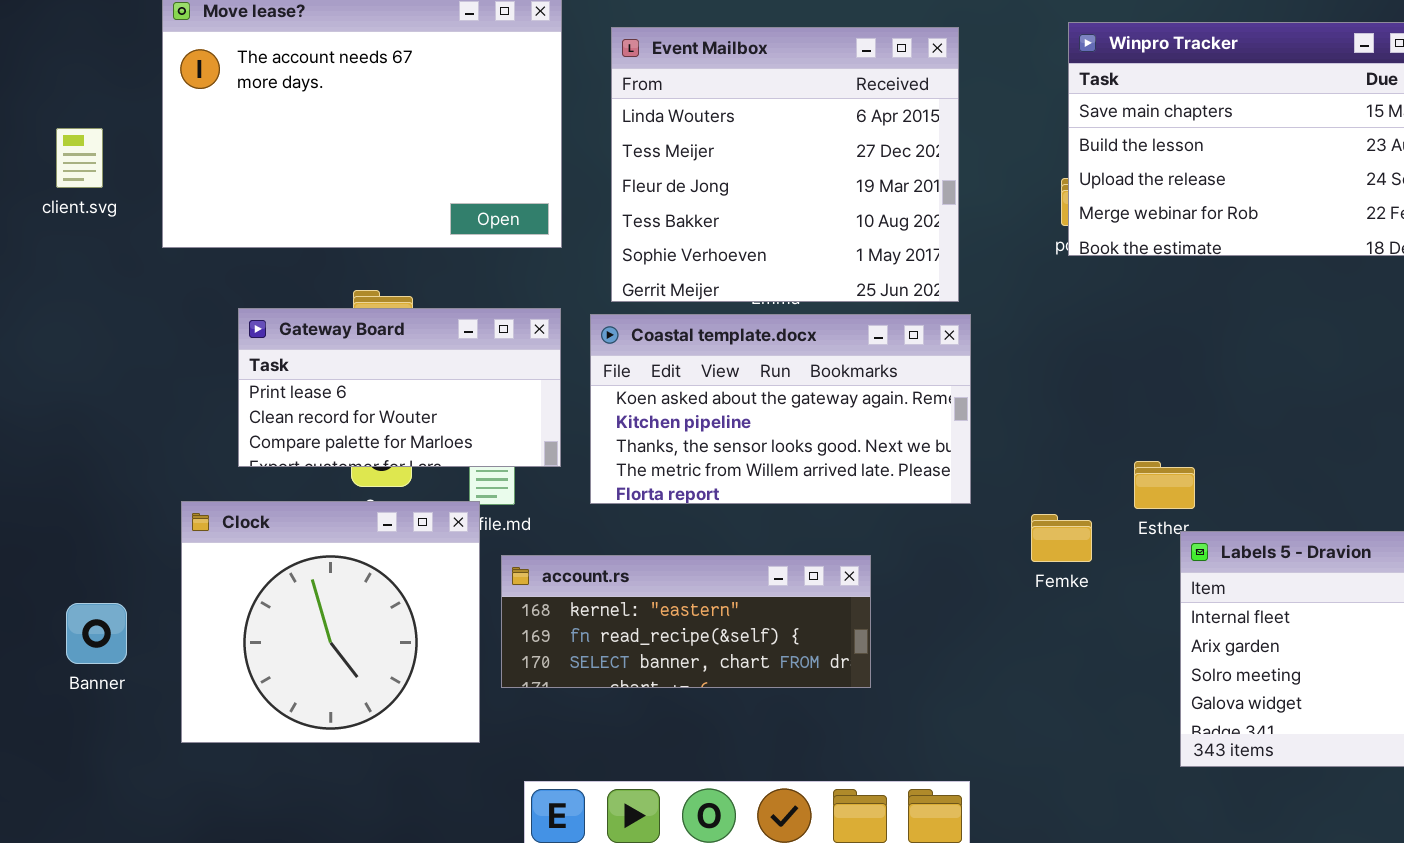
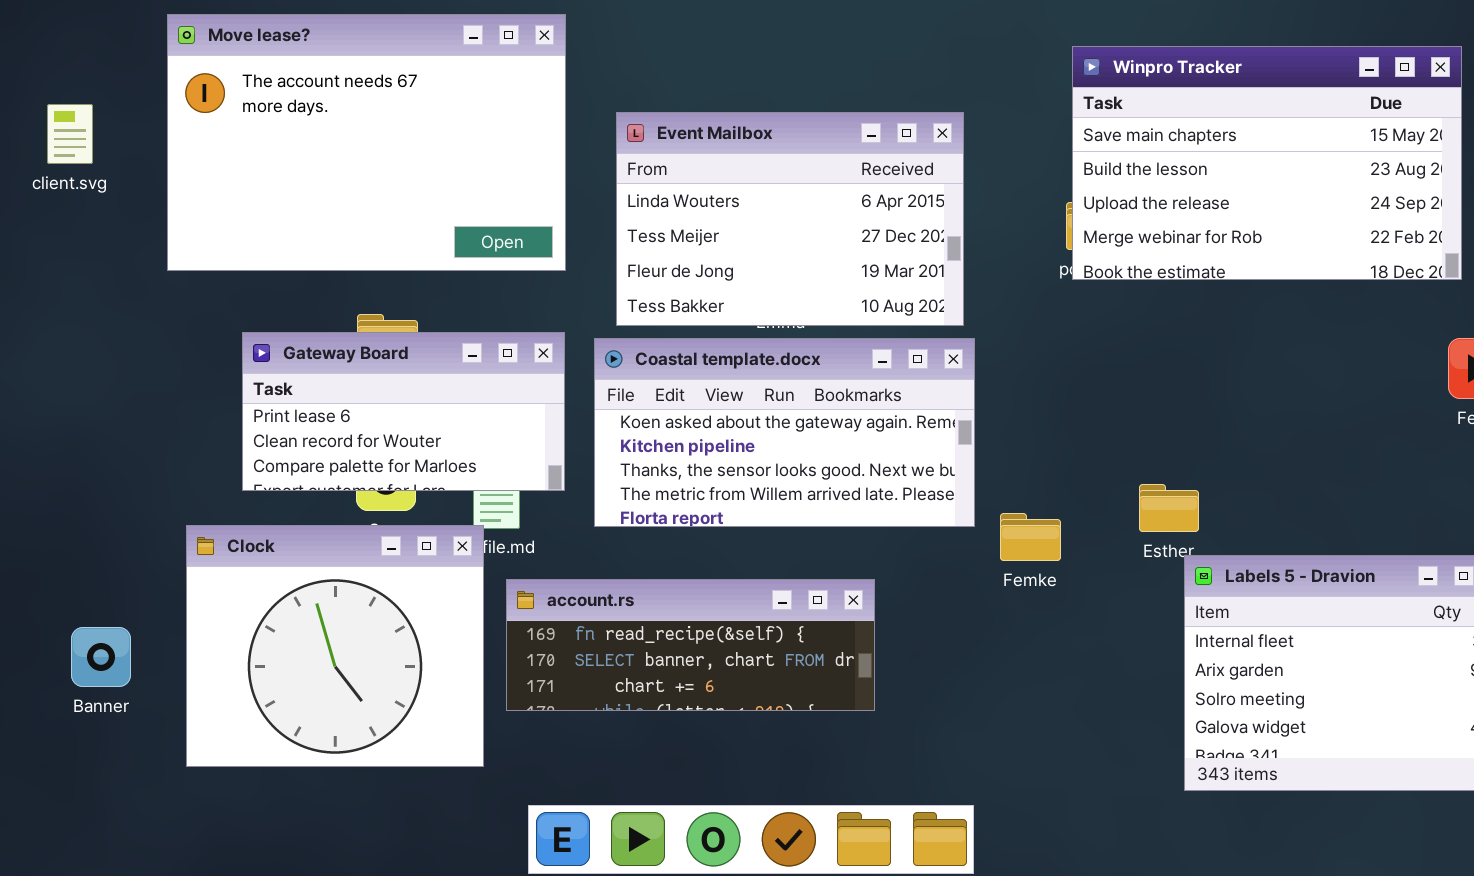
Event Mailbox: [611,27,959,302] -> [616,112,964,326], resized
client.svg: [56,128,103,188] -> [47,104,93,164], moved
Femke: [1031,514,1092,562] -> [1000,513,1061,561], moved
account.rs: [501,555,871,688] -> [506,579,875,711], scrolled down 1 row

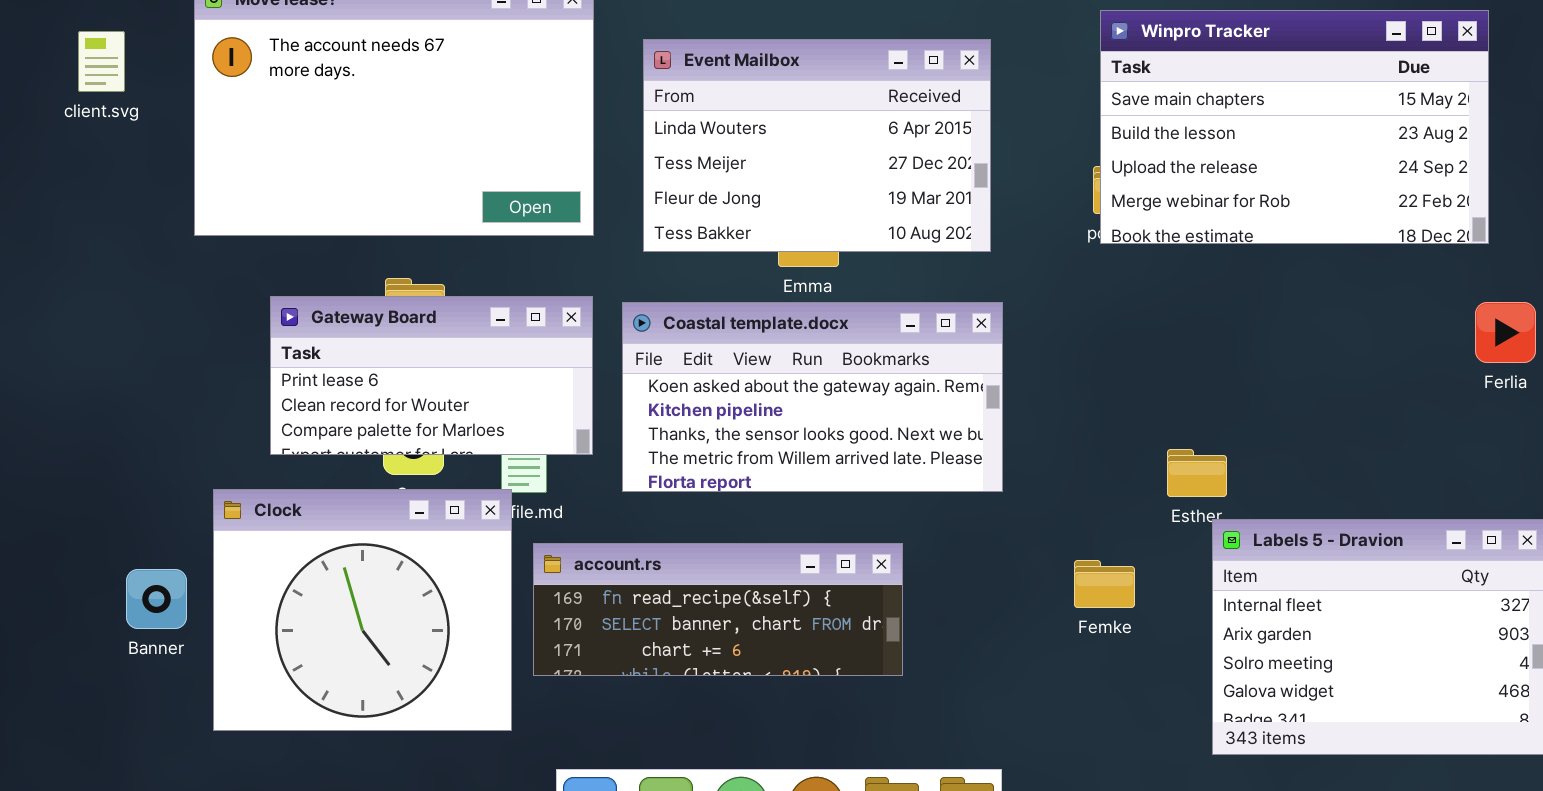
client.svg: [47,104,93,164] -> [78,31,125,92], moved
Event Mailbox: [616,112,964,326] -> [643,39,991,252], moved
Femke: [1000,513,1061,561] -> [1074,560,1135,608], moved
Banner: [71,627,131,687] -> [126,569,187,629], moved

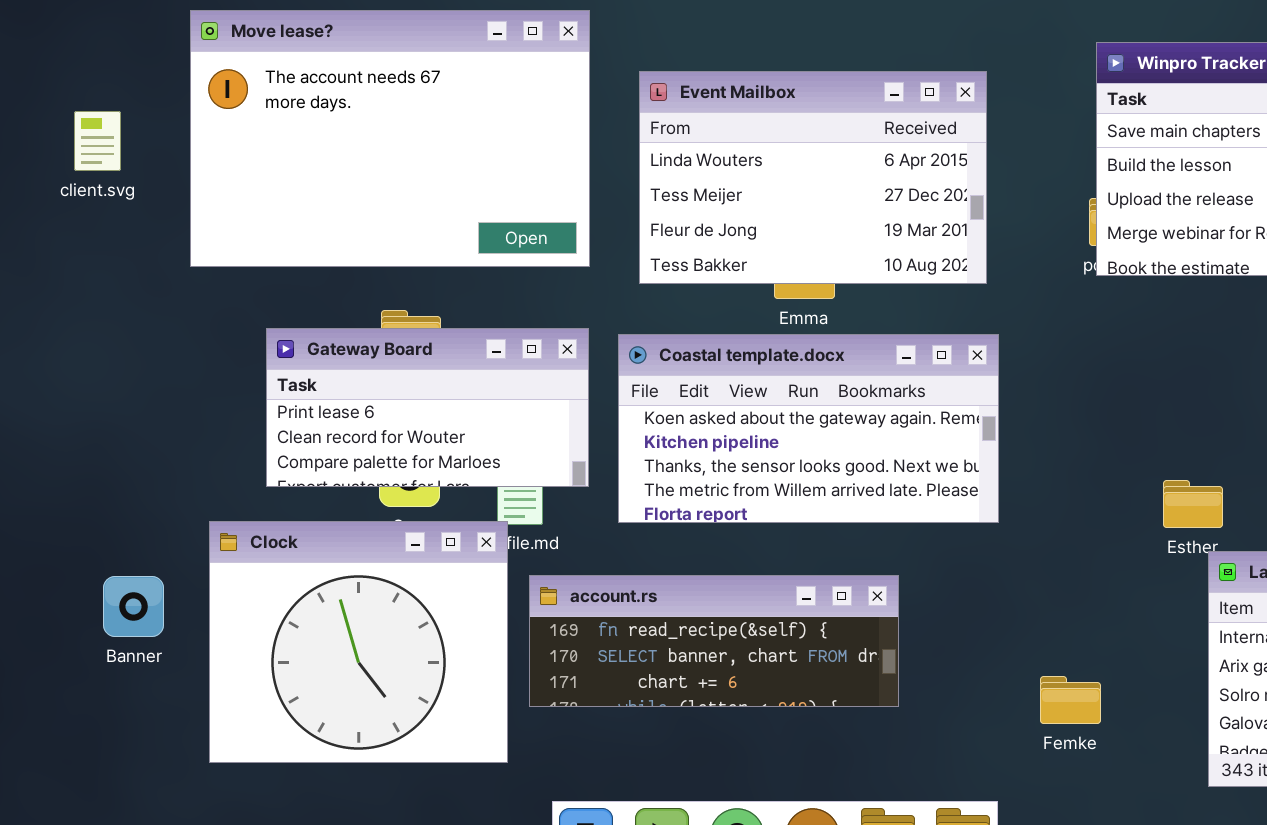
client.svg: [78,31,125,92] -> [74,111,121,171], moved
Femke: [1074,560,1135,608] -> [1040,676,1101,724], moved
Banner: [126,569,187,629] -> [103,576,164,637], moved

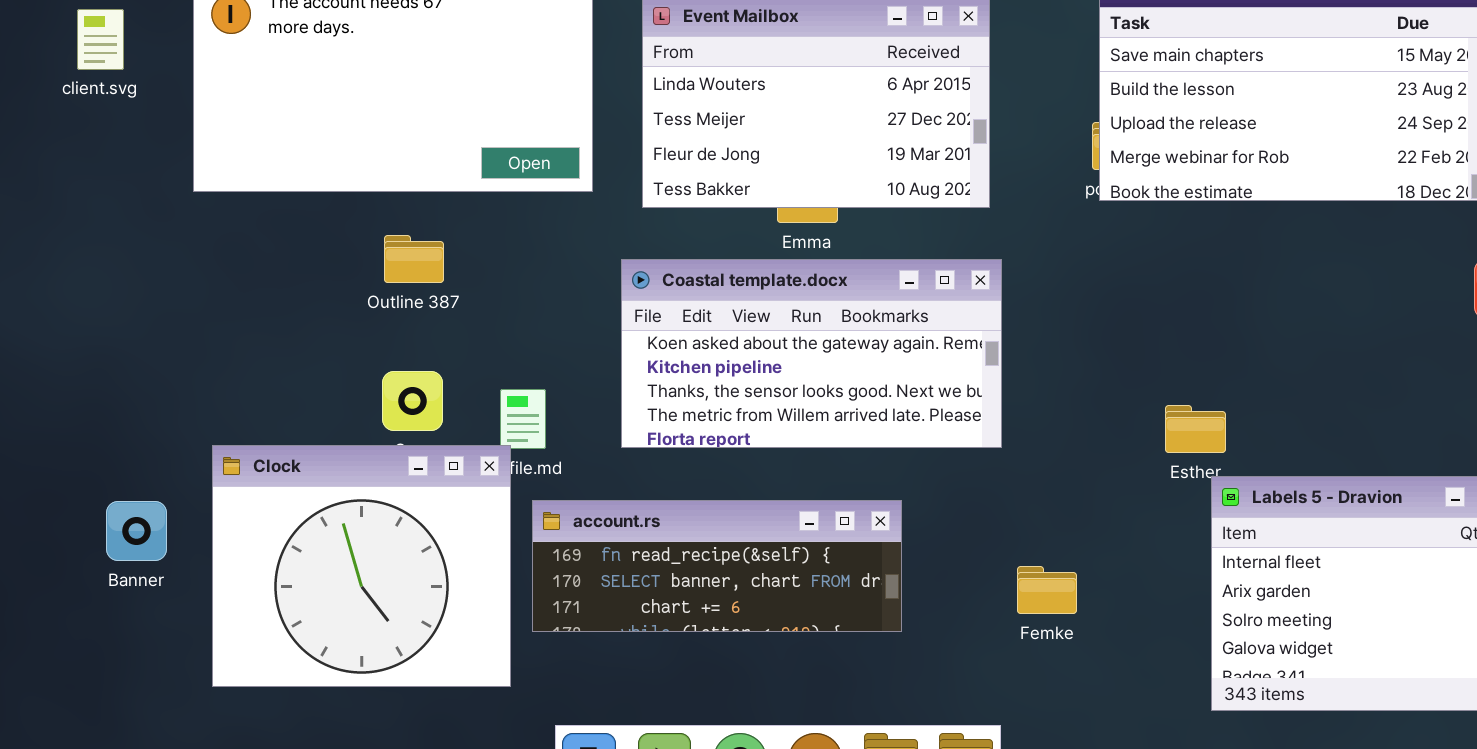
client.svg: [74,111,121,171] -> [77,9,124,70], moved
Gateway Board: [266,328,589,487] -> none, closed
Femke: [1040,676,1101,724] -> [1017,566,1077,614], moved

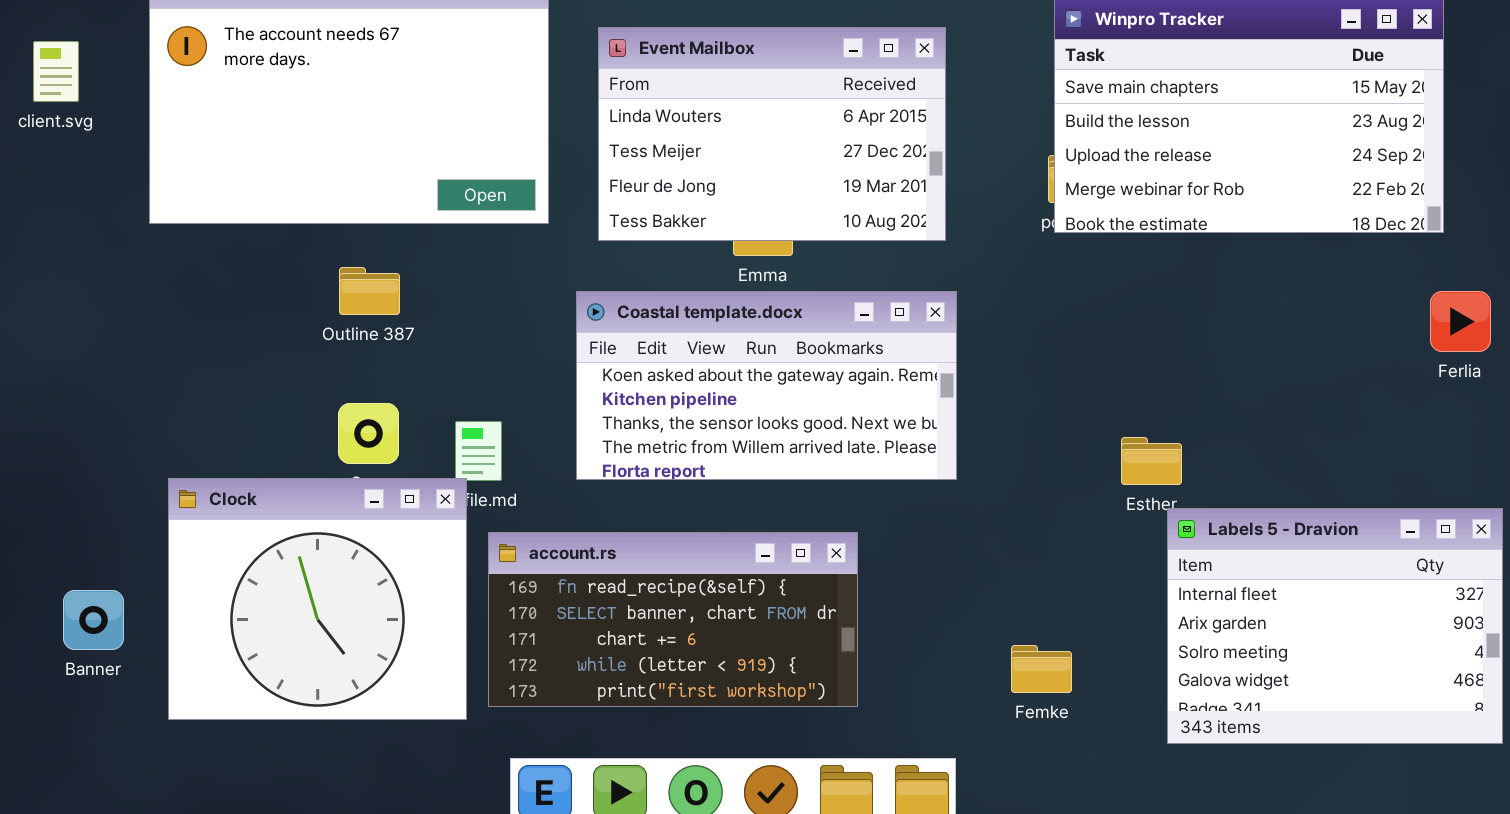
account.rs: [532,500,902,632] -> [488,532,858,707], resized
Banner: [106,501,167,561] -> [63,590,124,650], moved
Femke: [1017,566,1077,614] -> [1011,645,1072,693], moved

